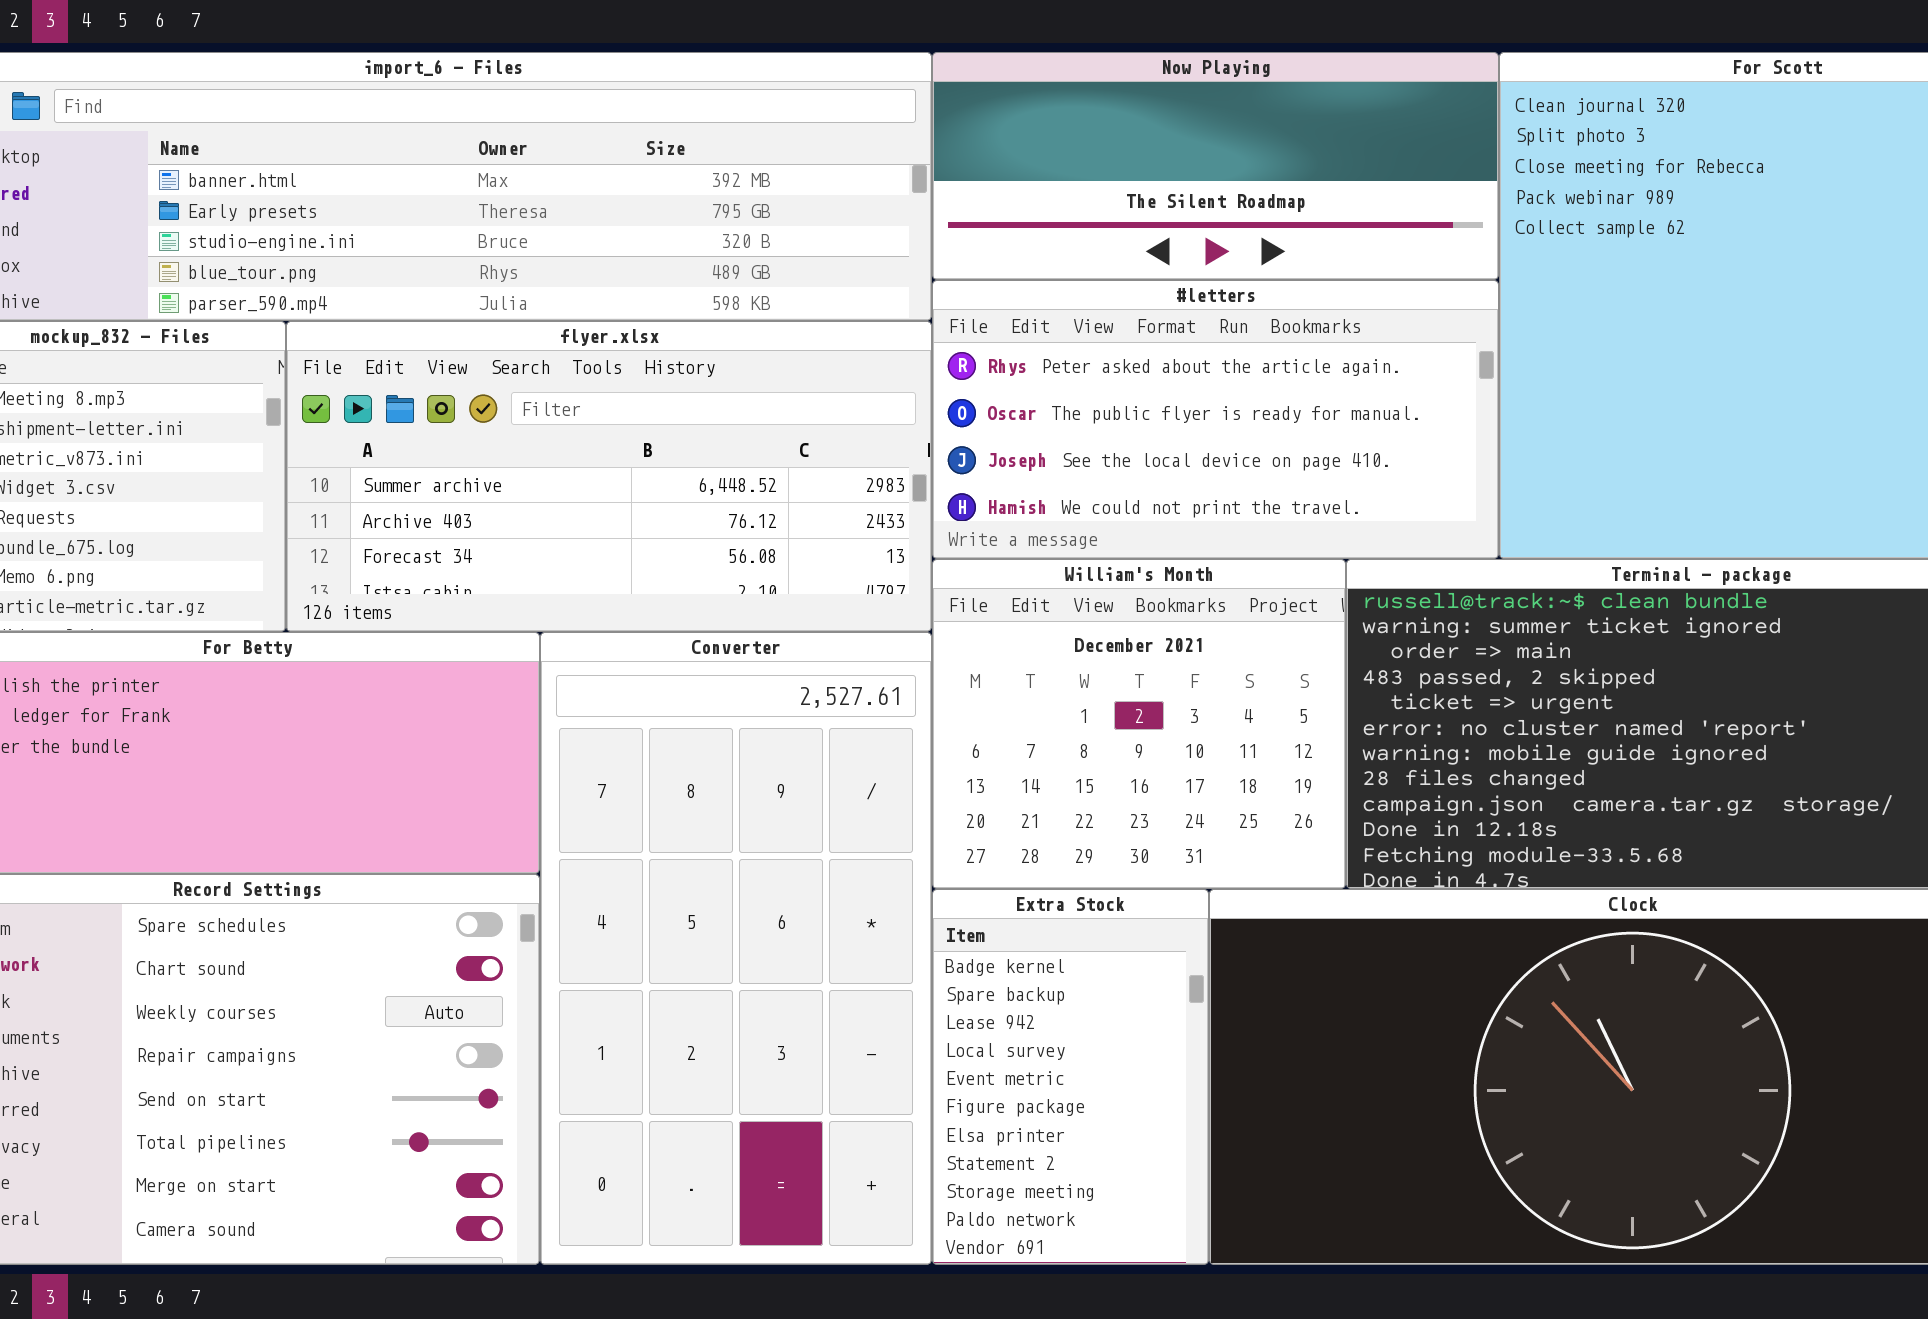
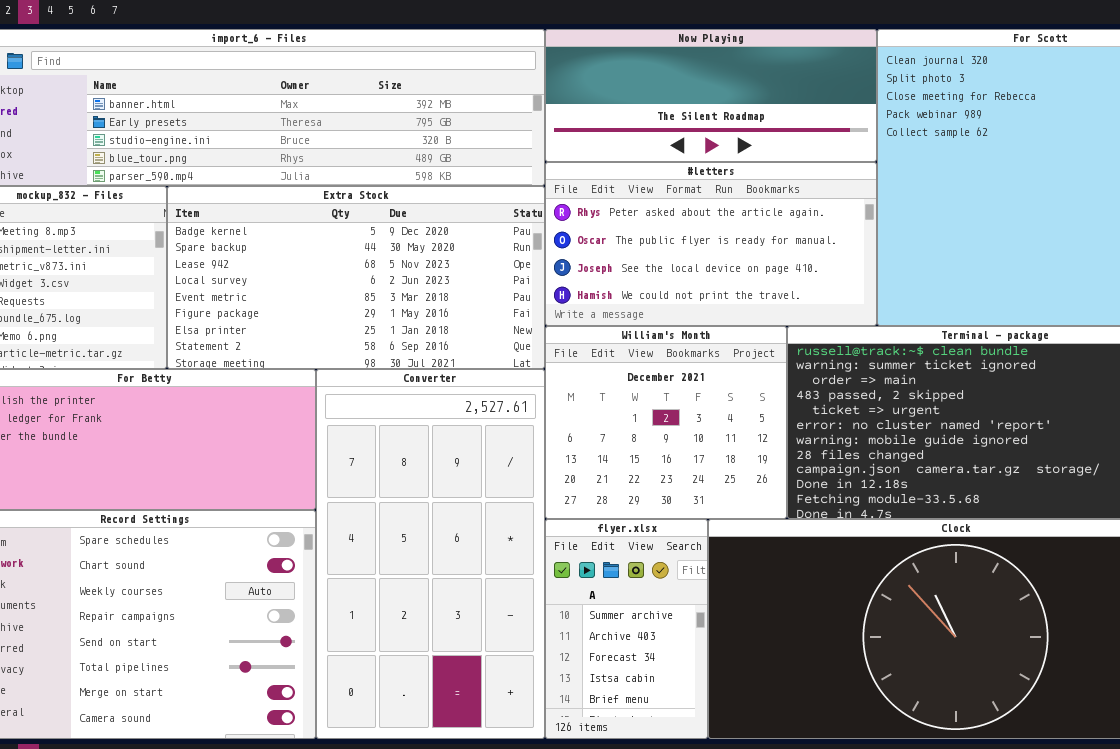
flyer.xlsx: [286,321,932,632] -> [545,519,708,739], moved, resized
Extra Stock: [932,889,1209,1265] -> [167,186,545,369], moved, resized

